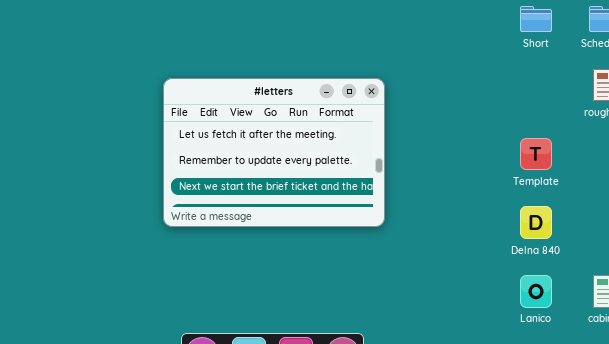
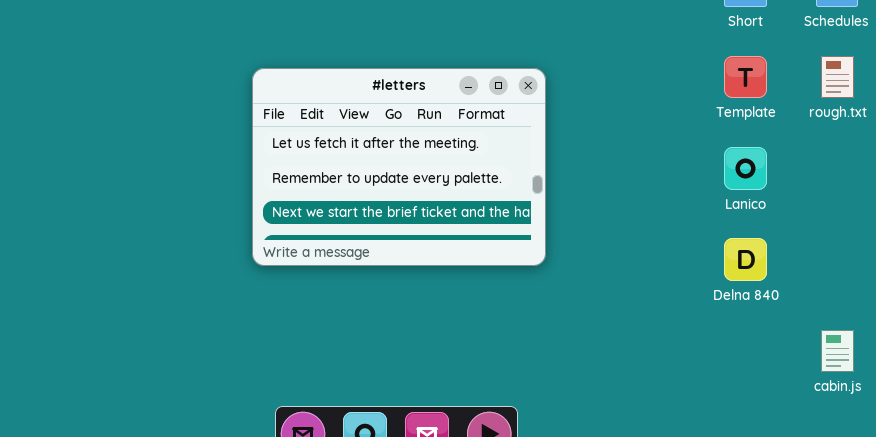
Template: [520,138,552,170] -> [724,56,767,98], moved
Lanico: [520,275,552,308] -> [724,147,767,190], moved

